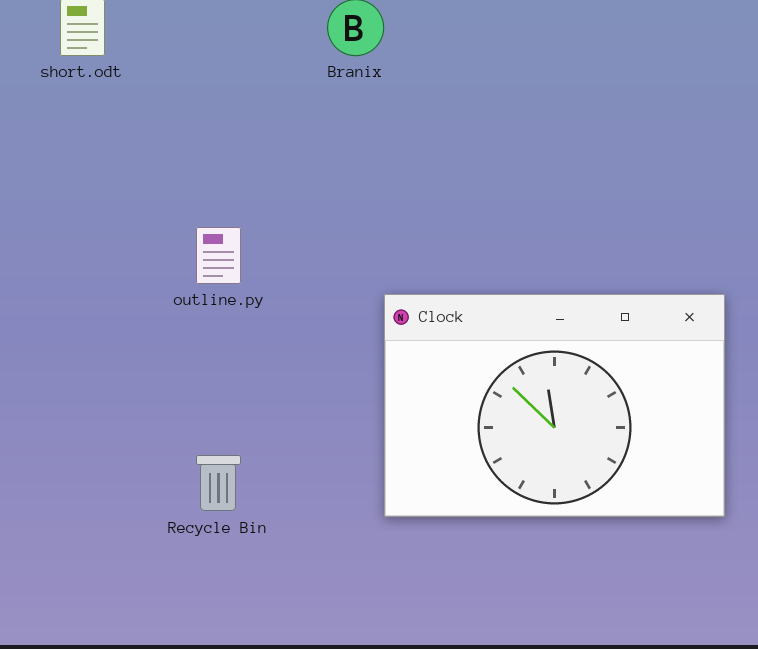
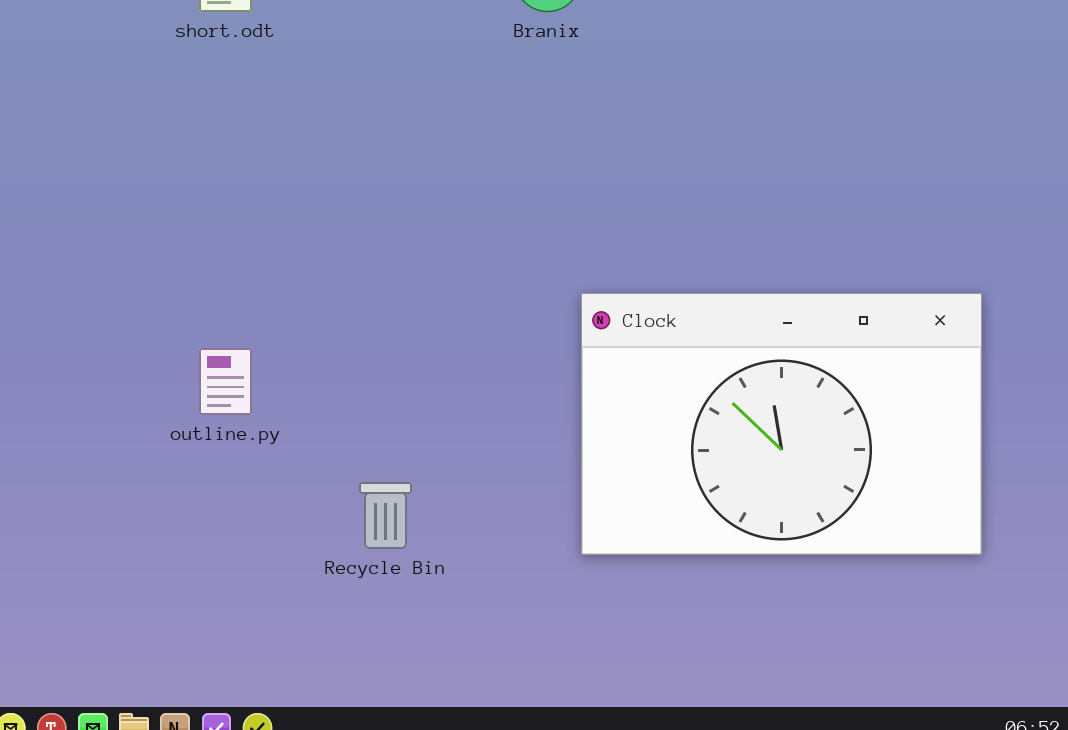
outline.py: [196,227,241,284] -> [199,348,252,415], moved

